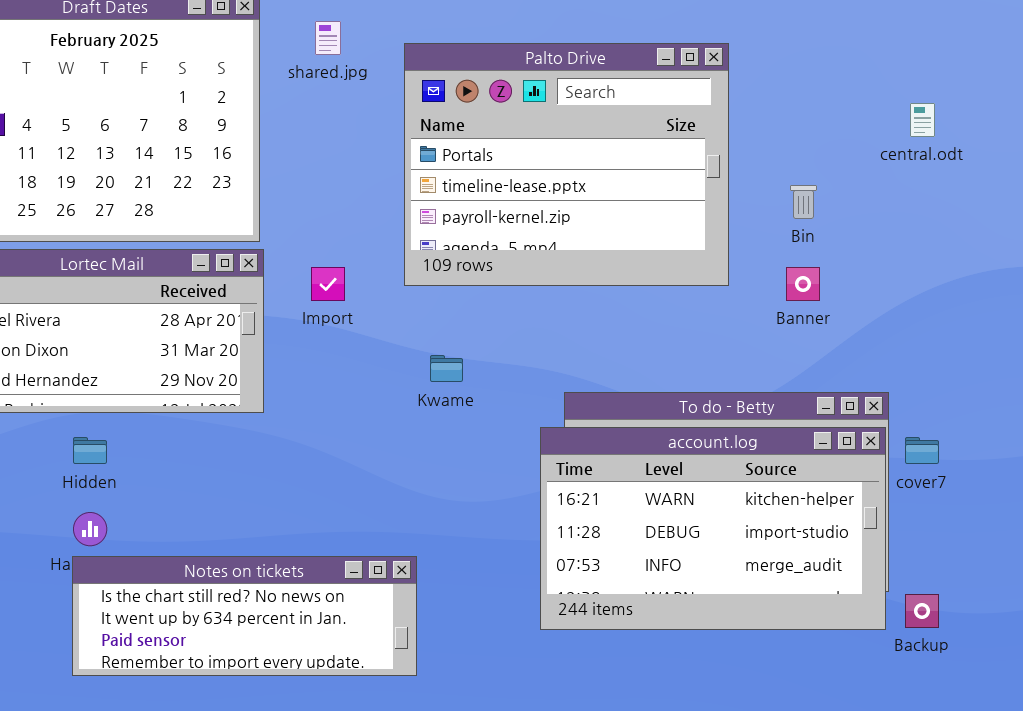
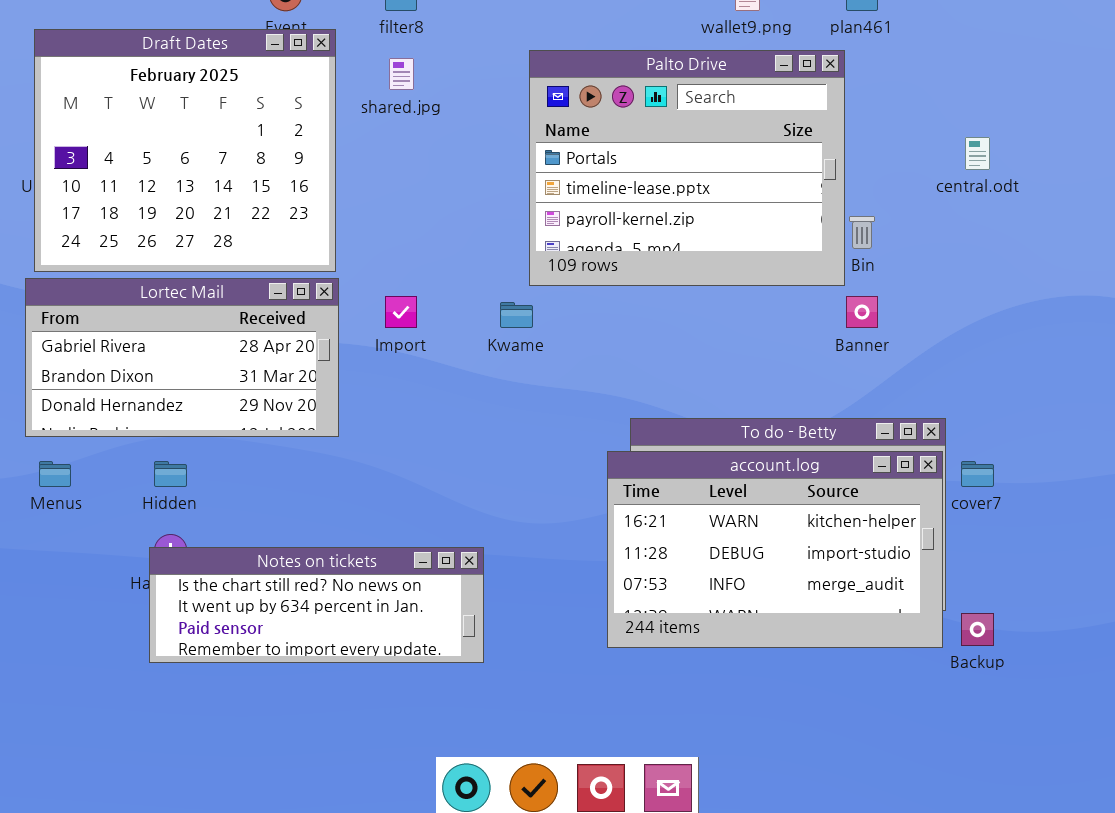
Palto Drive: [404,43,729,286] -> [529,50,845,286], moved
Kwame: [430,355,463,382] -> [500,302,533,328], moved
Notes on tickets: [72,556,417,676] -> [149,547,484,663], moved

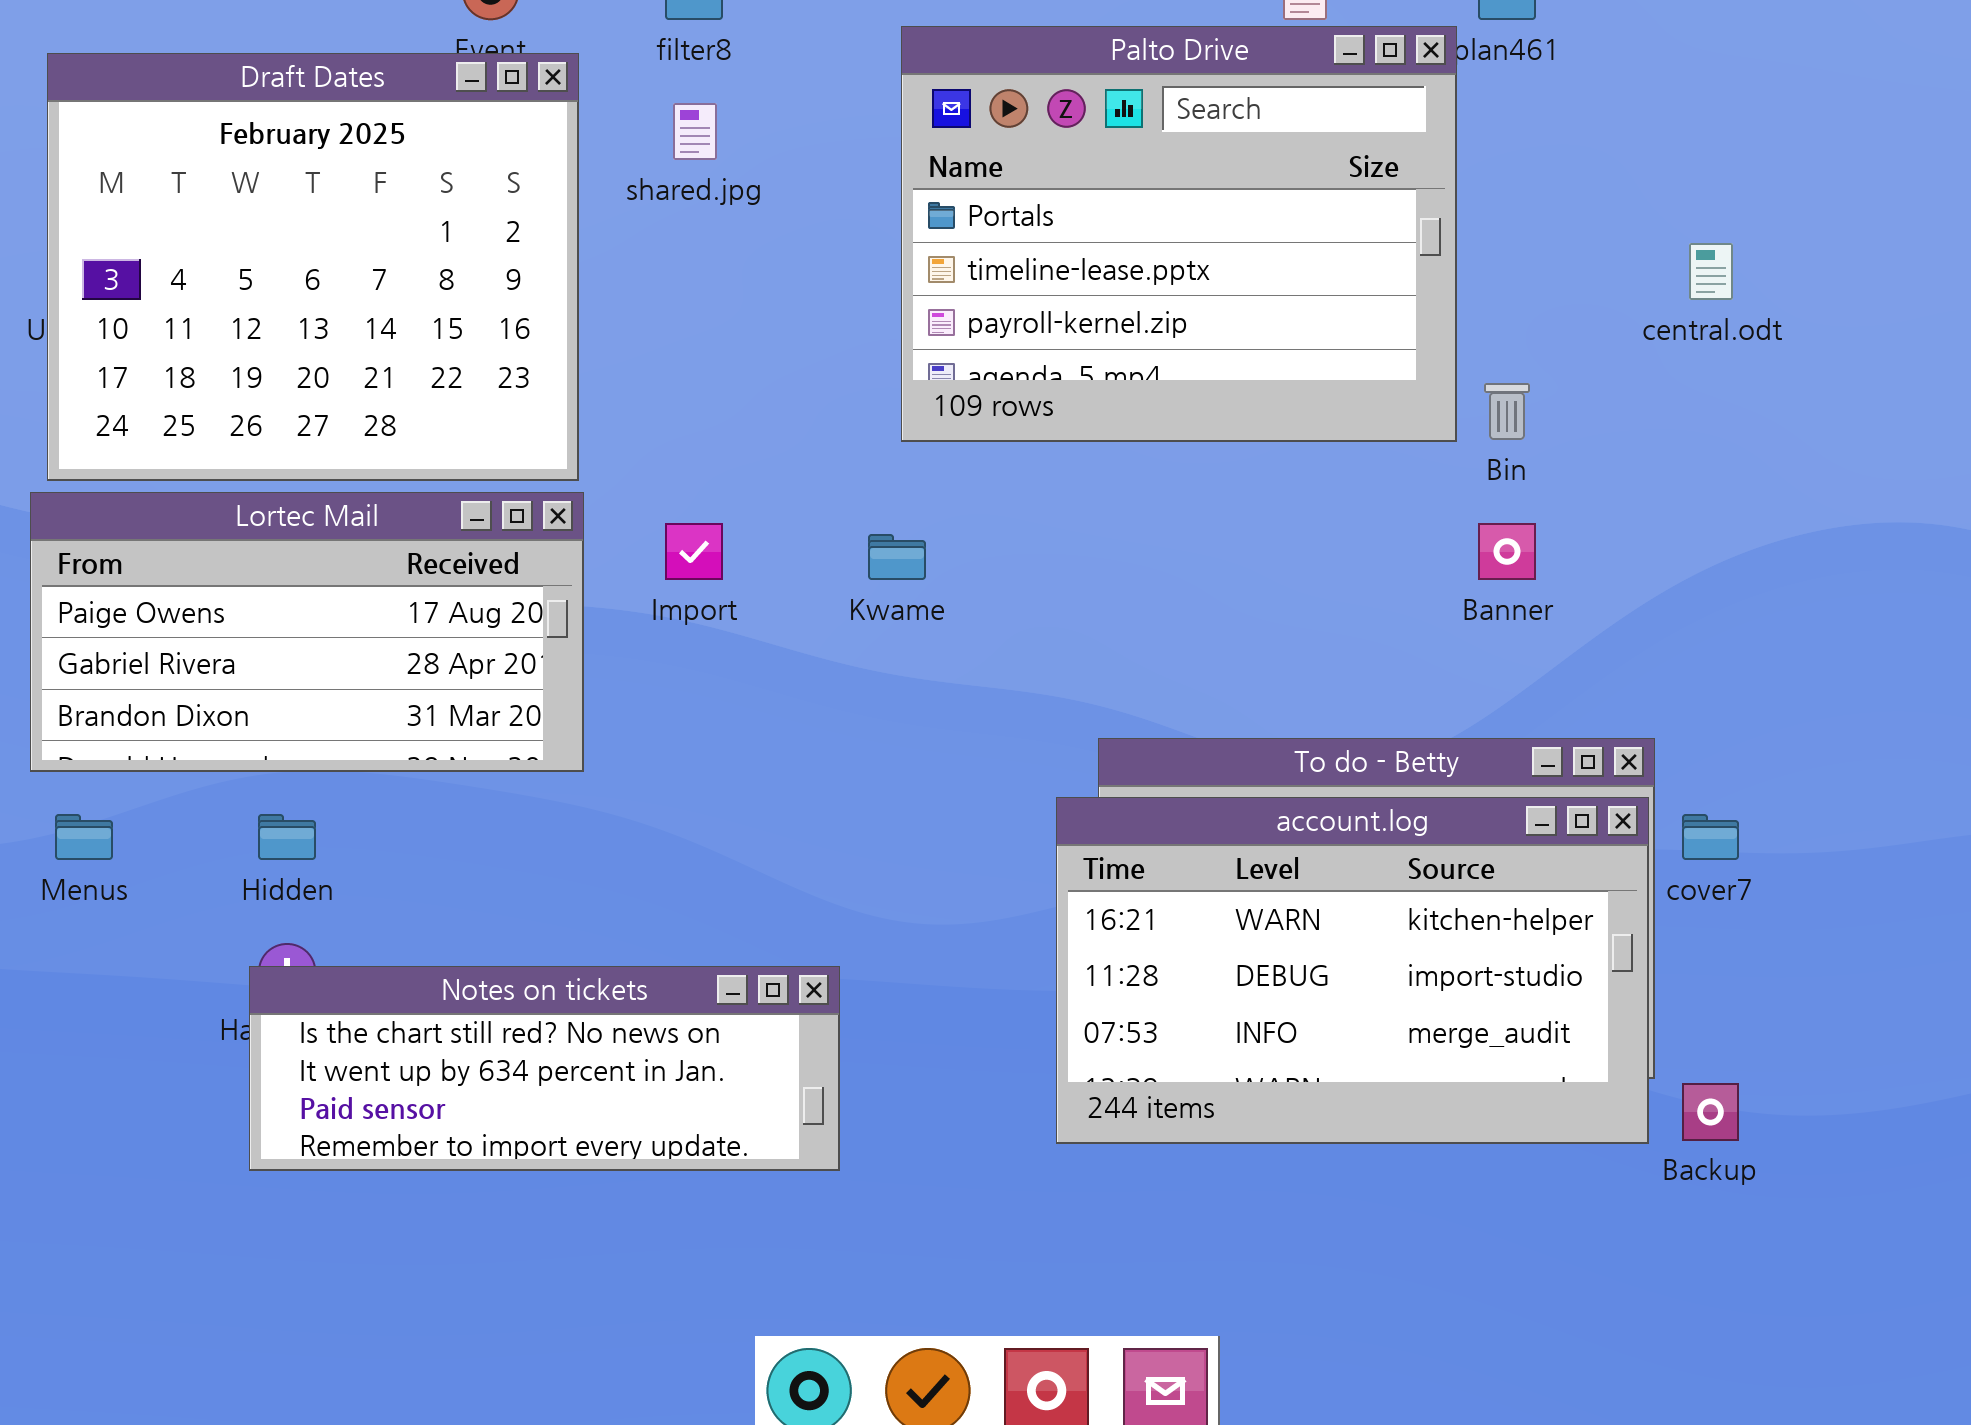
Palto Drive: [529,50,845,286] -> [901,26,1457,442], moved
Lortec Mail: [25,278,339,437] -> [30,492,584,772], scrolled up 1 row

